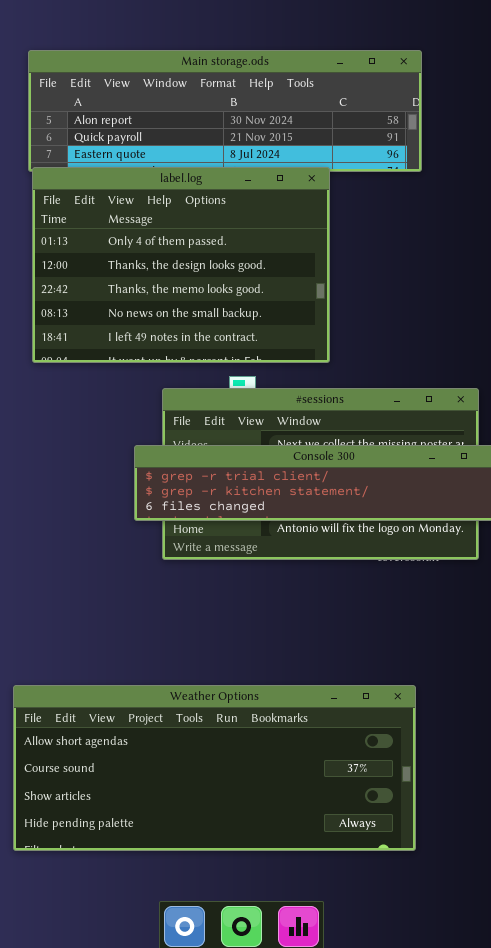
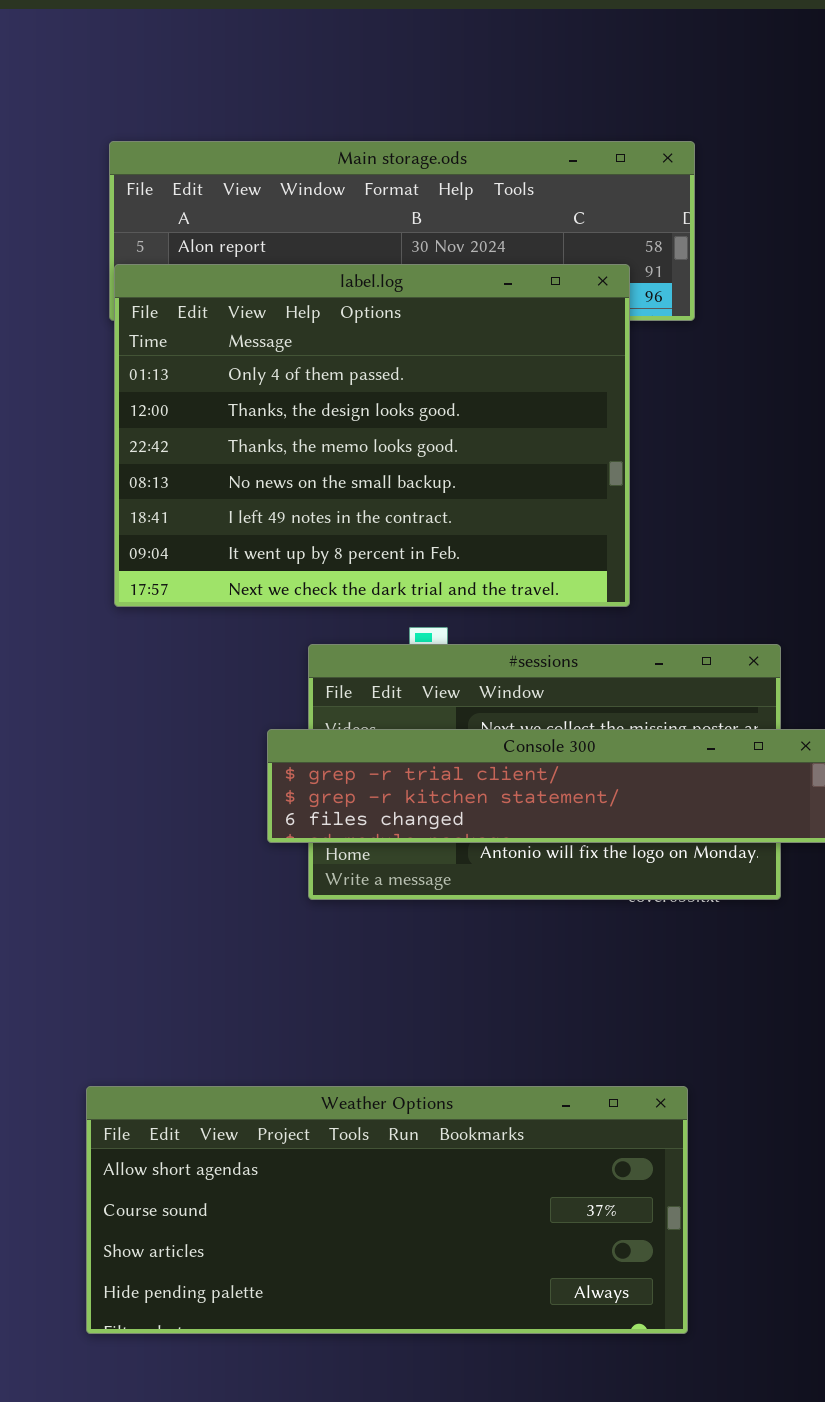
label.log: [32,167,330,363] -> [114,264,630,607], resized

